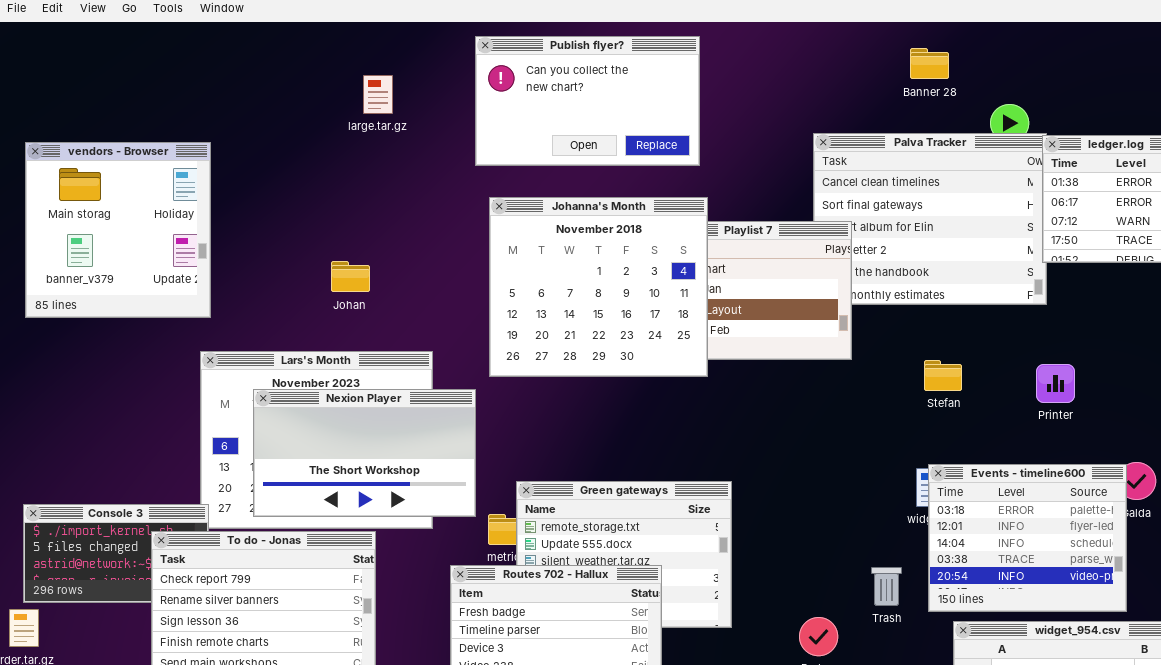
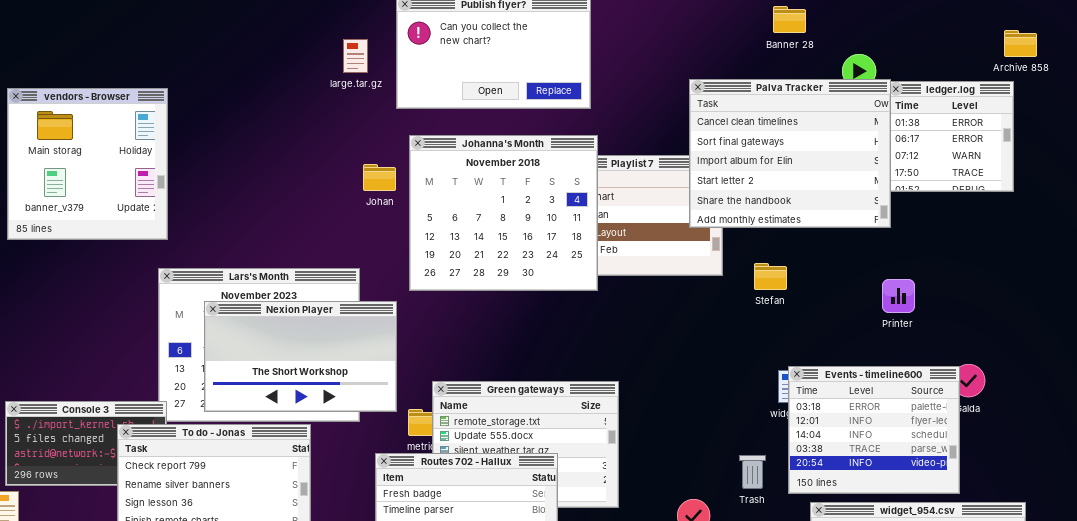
large.tar.gz: [363,75,393,114] -> [343,39,368,73], moved
Palva Tracker: [813,133,1047,305] -> [689,79,891,228], raised
Johan: [331,261,370,292] -> [363,164,396,191], moved
Stefan: [924,360,962,391] -> [754,263,787,290], moved

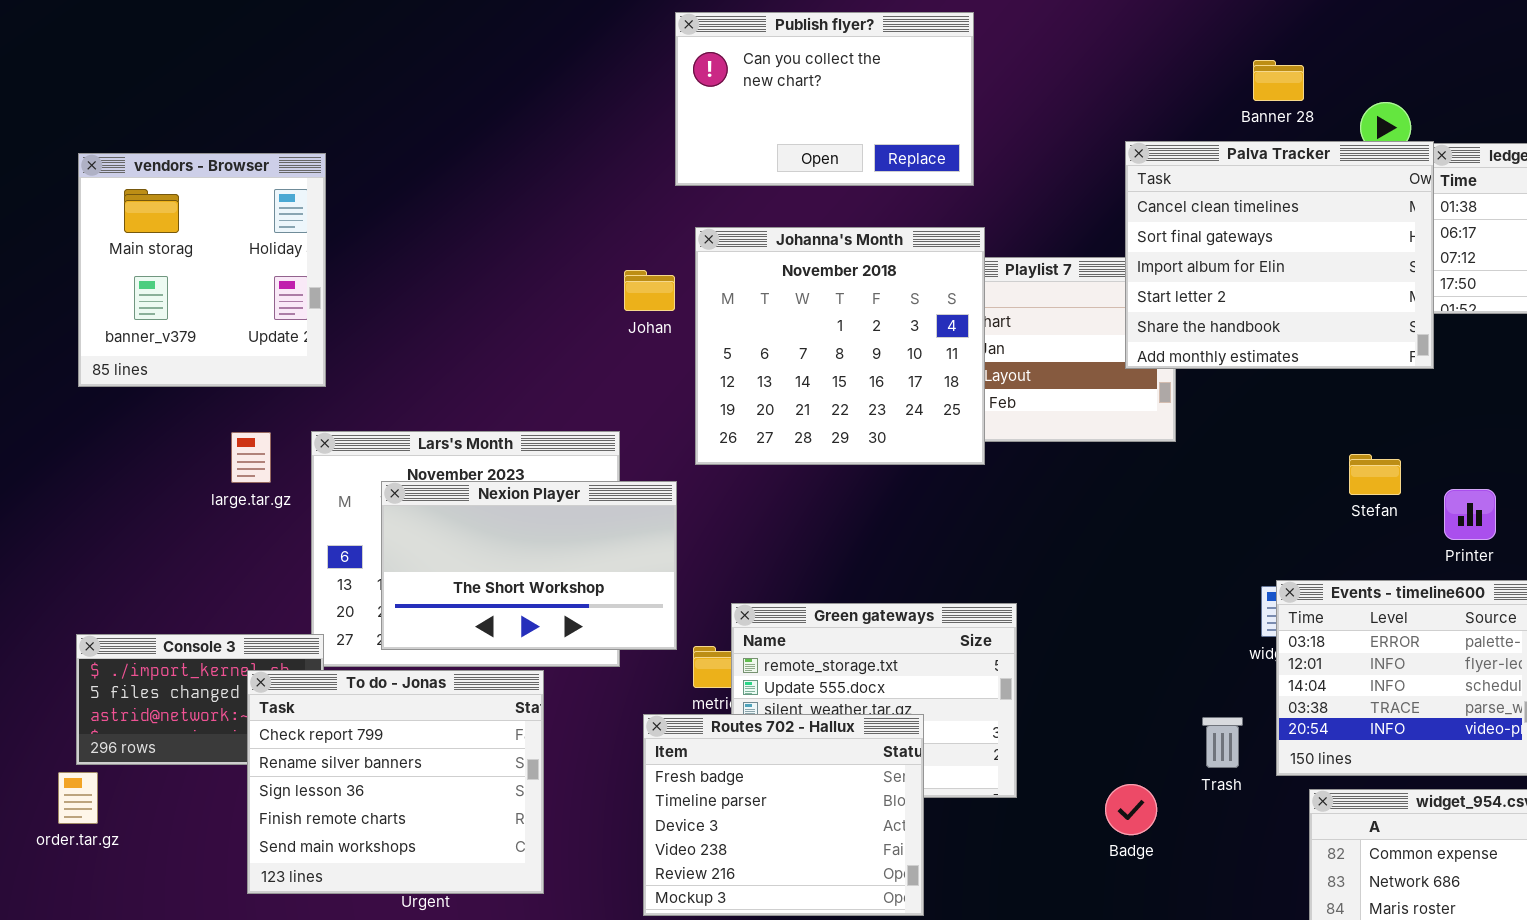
Banner 28: [773,6,806,33] -> [1253,60,1304,101], moved
large.tar.gz: [343,39,368,73] -> [231,432,271,483], moved
Stefan: [754,263,787,290] -> [1349,454,1401,495], moved
Printer: [882,279,915,313] -> [1444,489,1496,540], moved

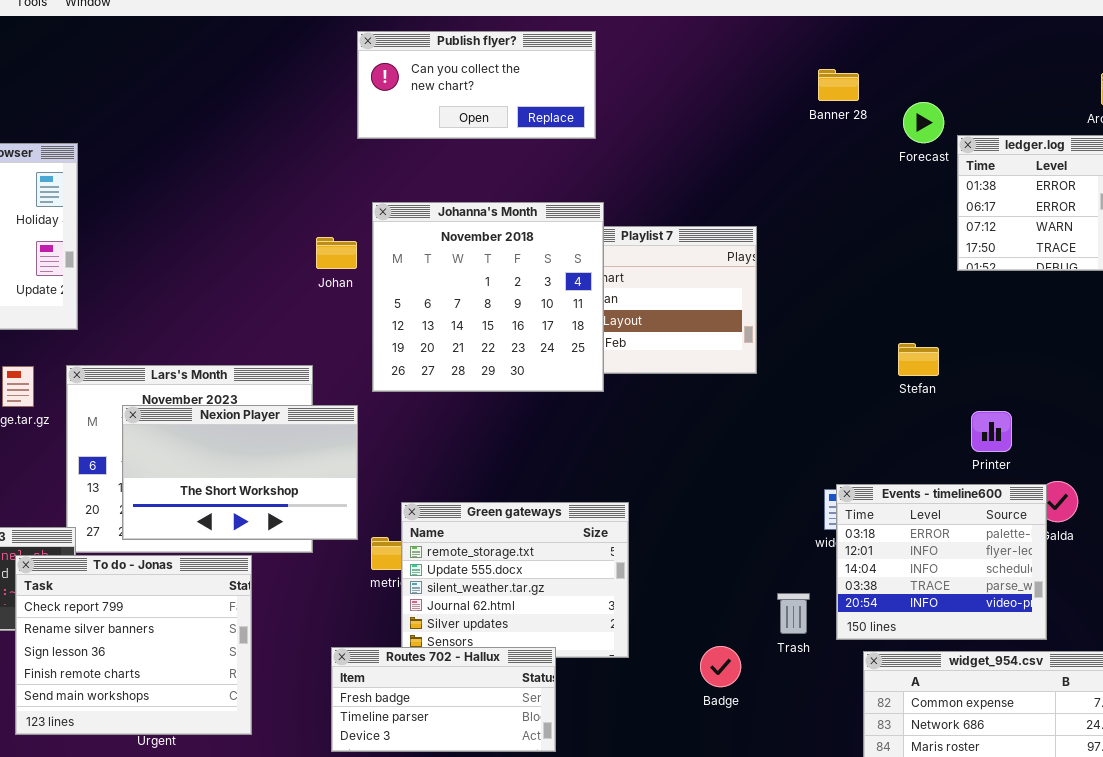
Publish flyer?: [675,12,974,186] -> [357,31,596,139], resized
Palva Tracker: [1125,141,1434,369] -> none, closed
Stefan: [1349,454,1401,495] -> [898,343,939,376], moved
Routes 702 - Hallux: [643,714,924,916] -> [331,647,556,752], resized

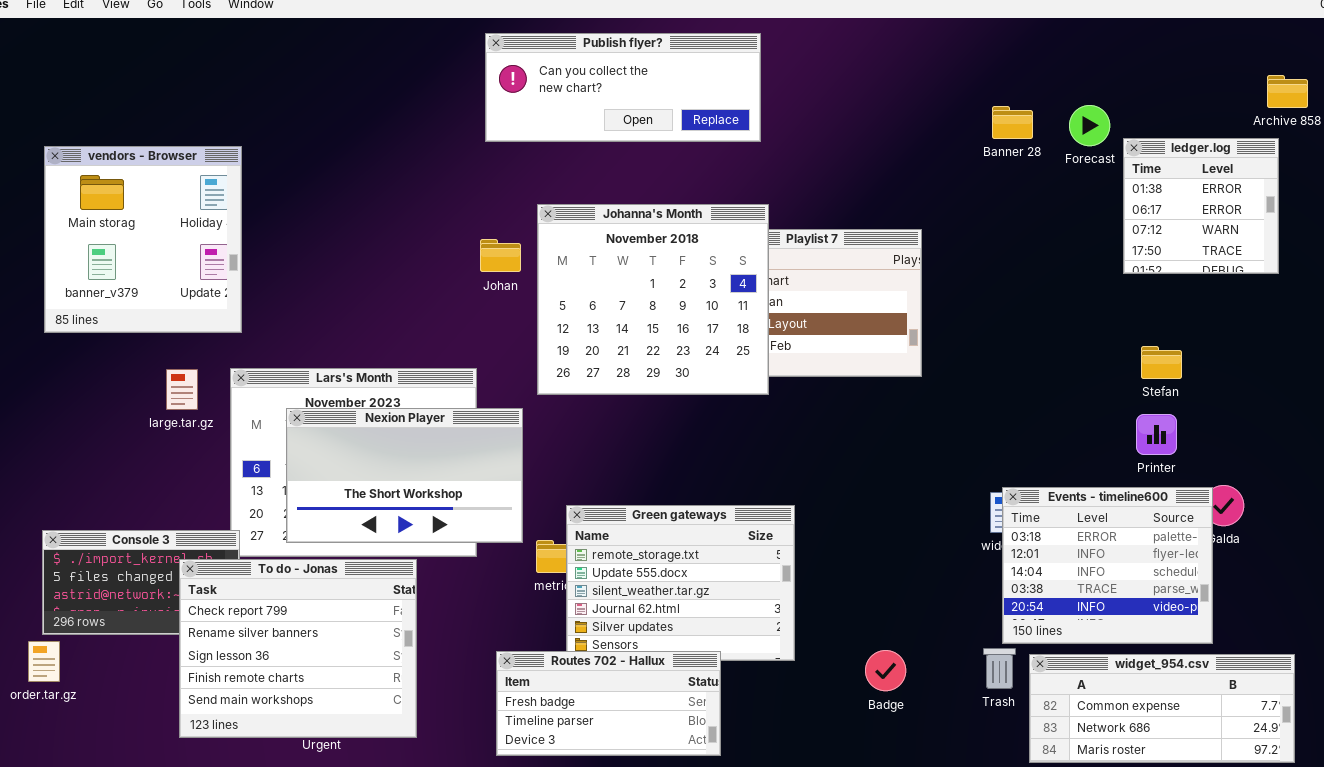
Publish flyer?: [357,31,596,139] -> [485,33,761,142], resized
Banner 28: [818,69,859,101] -> [992,106,1033,139], moved
Stefan: [898,343,939,376] -> [1141,346,1182,379], moved
Trash: [777,593,810,634] -> [983,648,1016,689], moved

